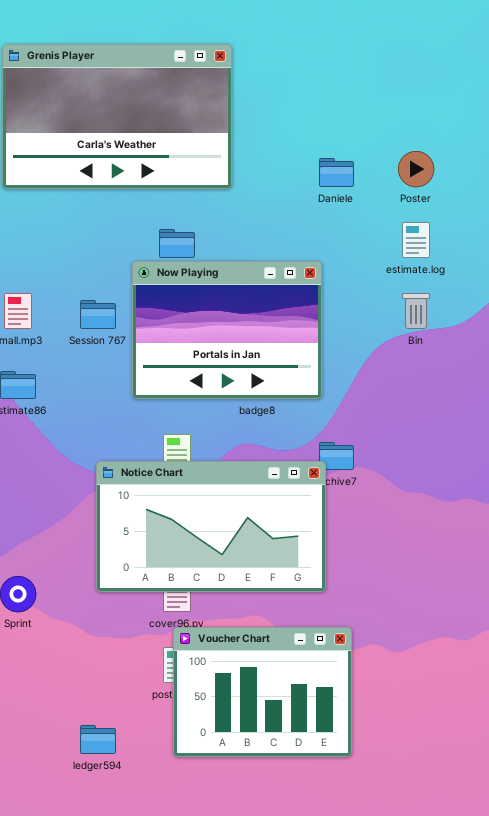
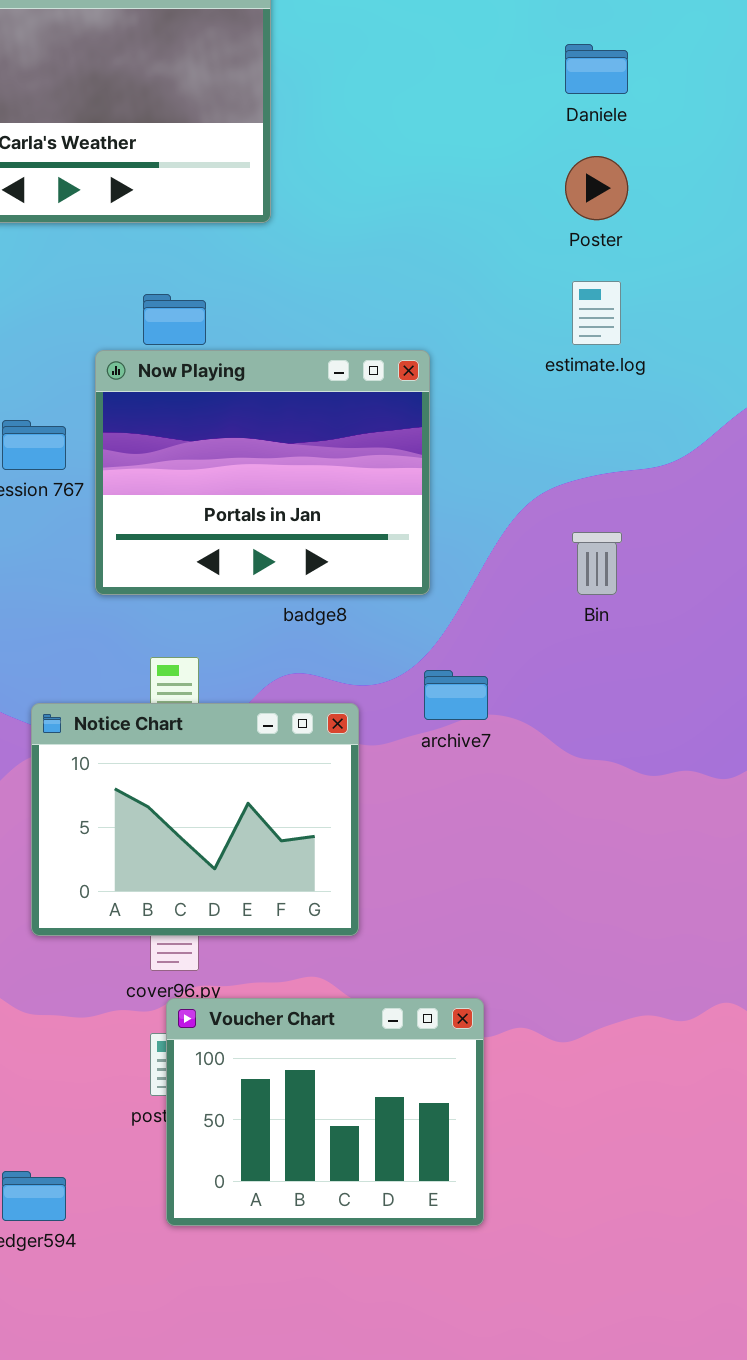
Daniele: [319,158,354,187] -> [565,44,628,94], moved
Bin: [402,293,430,329] -> [572,532,622,595], moved
Notice Chart: [96,461,326,592] -> [31,703,359,936], resized

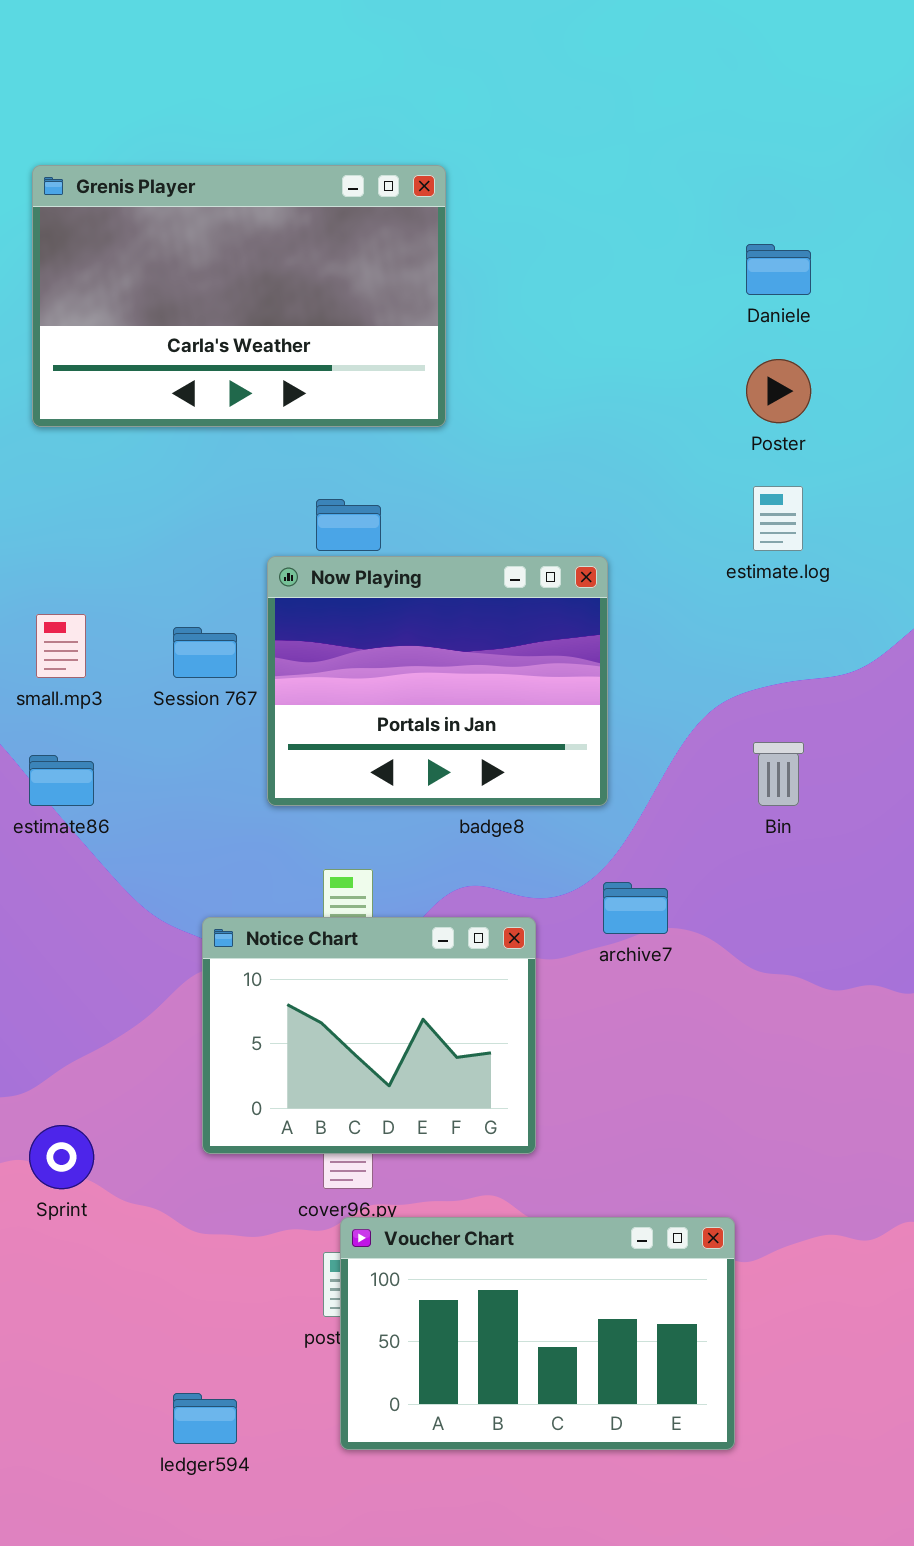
Voucher Chart: [166,998,484,1226] -> [340,1217,735,1450], resized

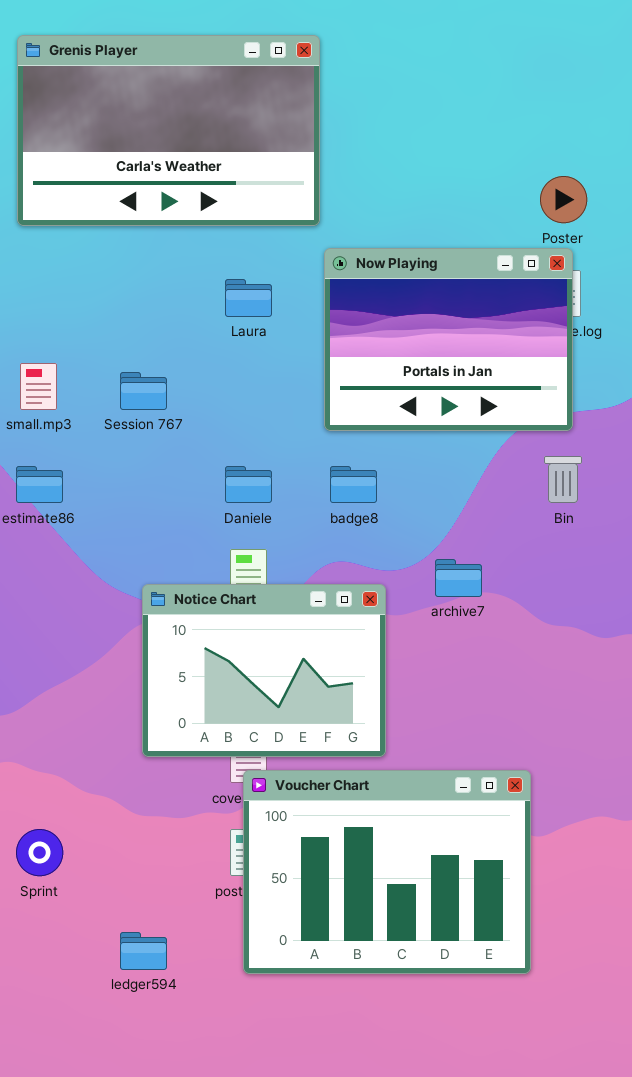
Daniele: [746,244,811,295] -> [225,466,272,503], moved
Now Playing: [267,556,608,806] -> [324,248,573,431], moved
Sprint: [29,1125,94,1189] -> [16,829,63,876], moved
Voucher Chart: [340,1217,735,1450] -> [243,770,531,974], resized

